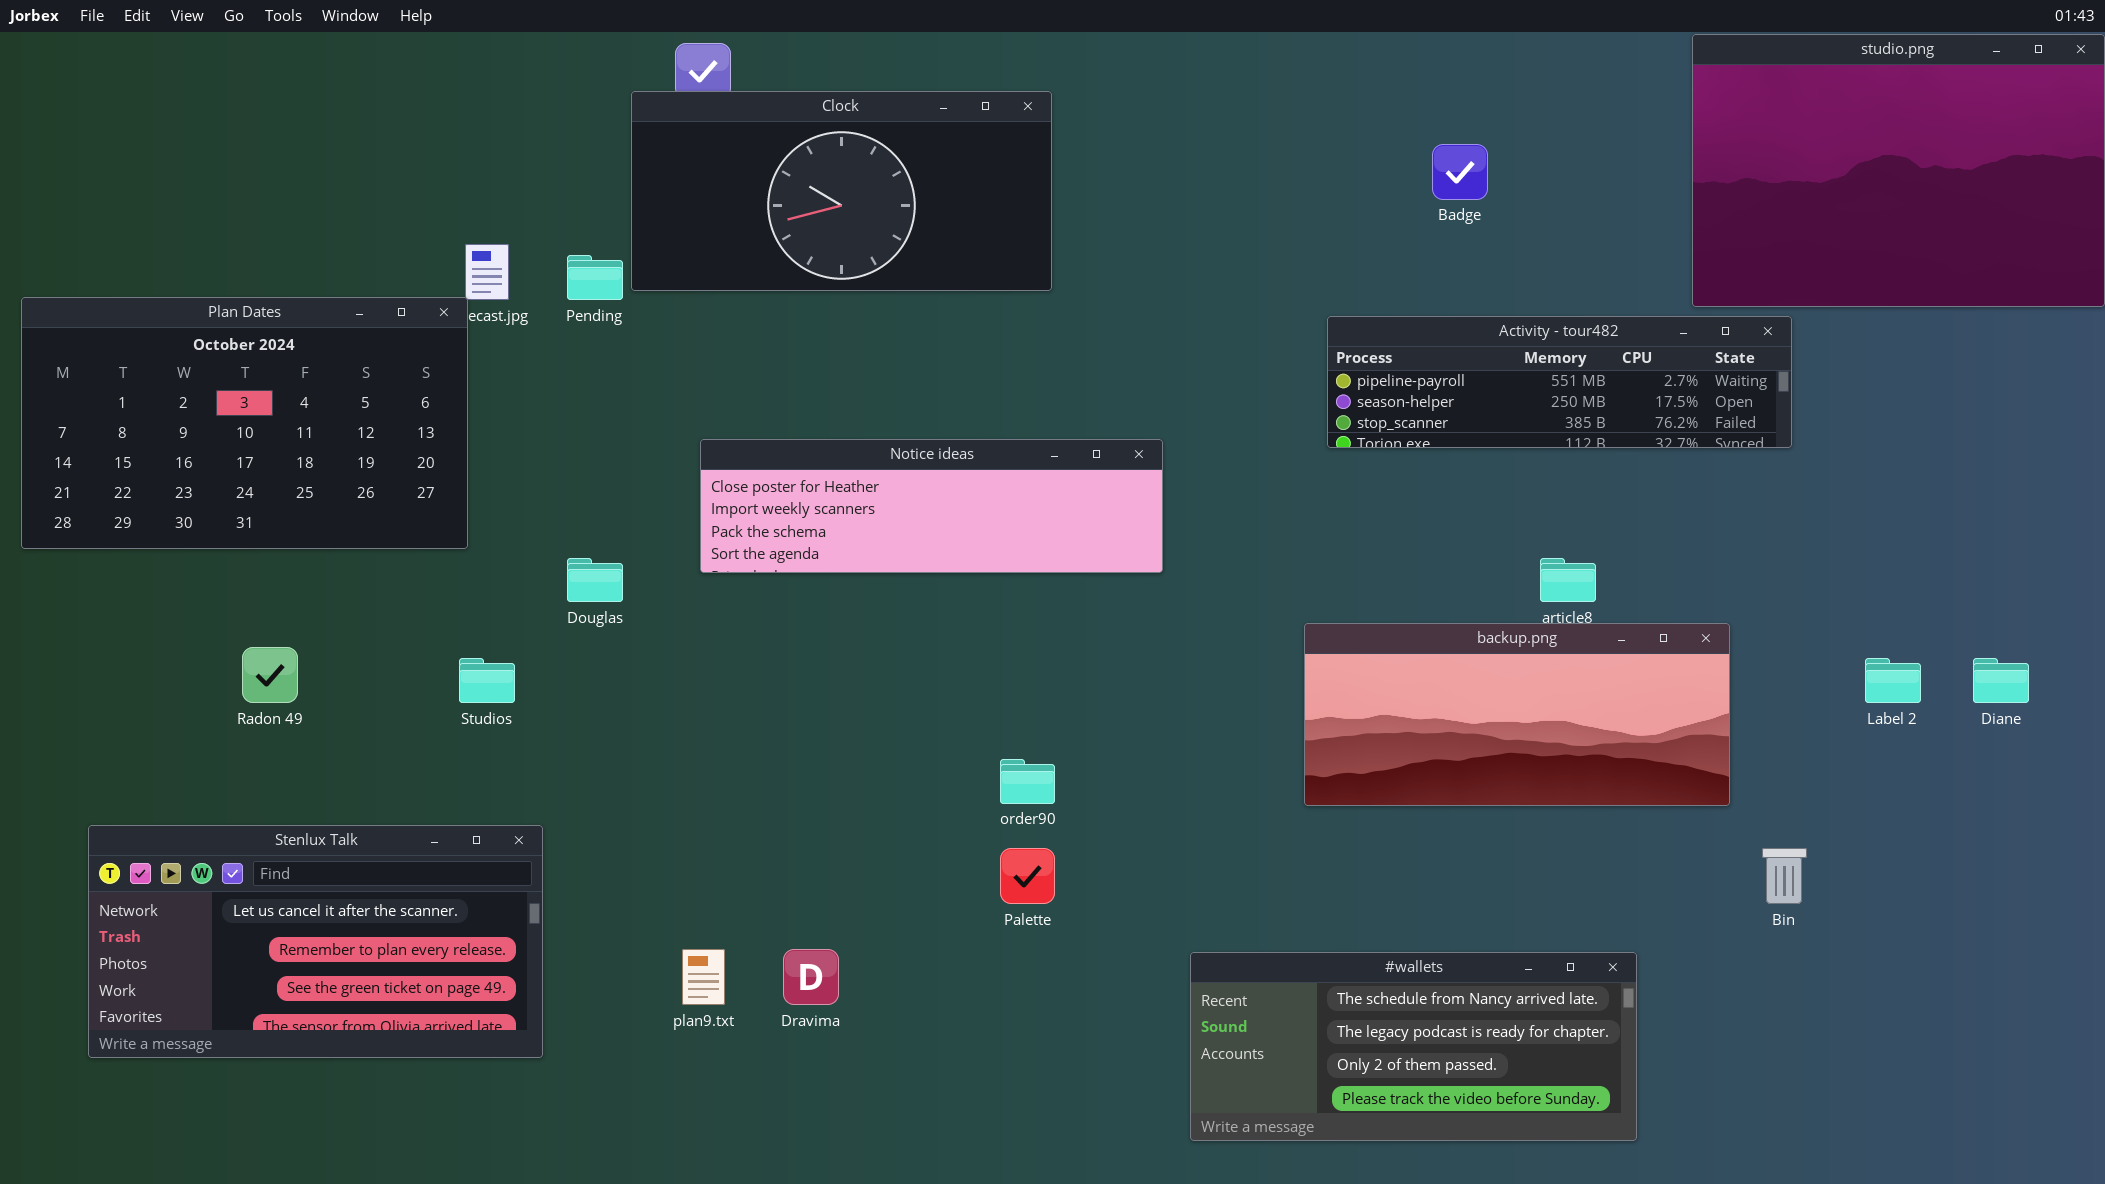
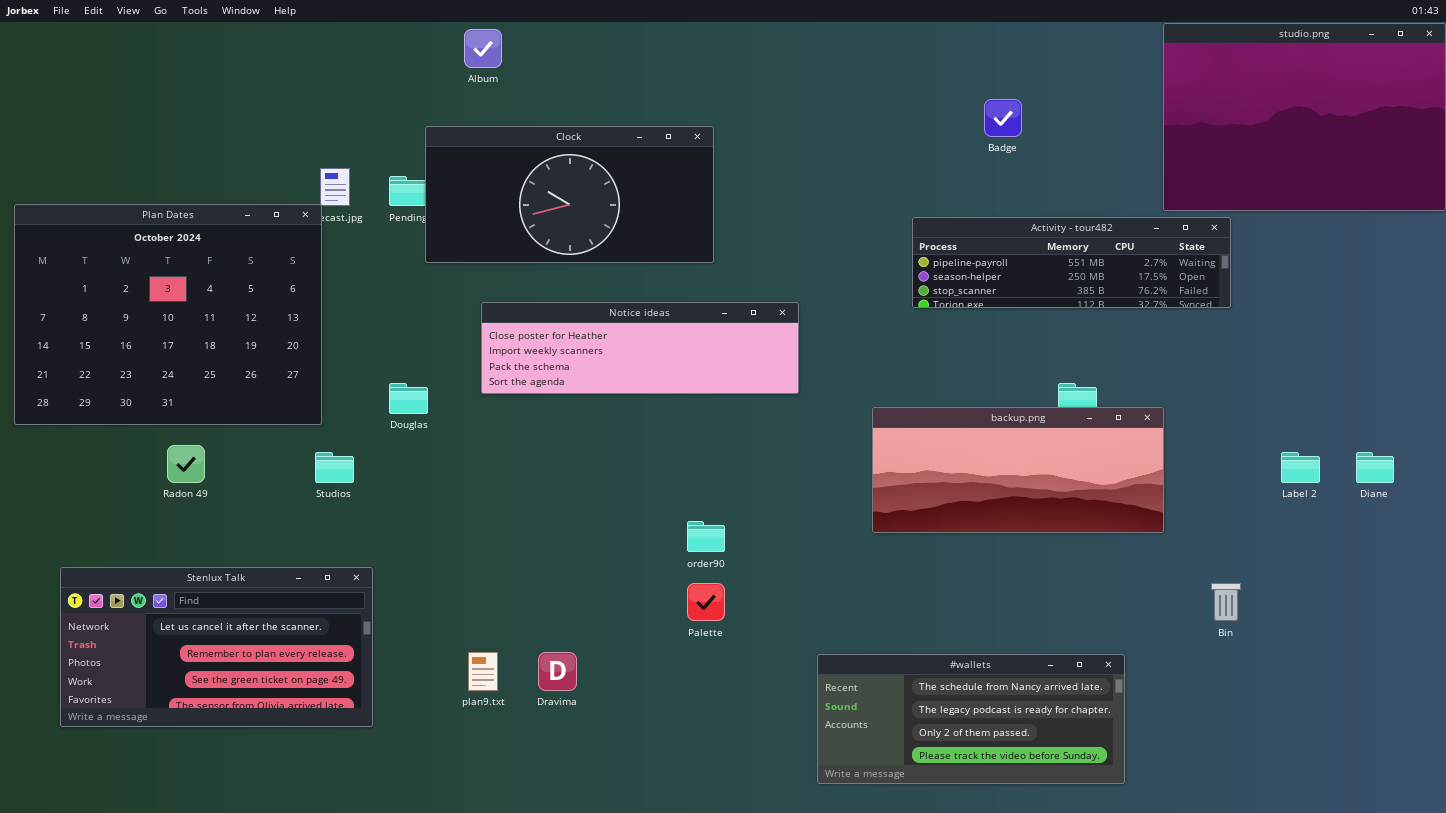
Clock: [631,91,1052,291] -> [425,126,714,263], moved
Plan Dates: [21,297,468,549] -> [14,204,322,425], resized
backup.png: [1304,623,1730,806] -> [872,407,1164,533], moved

